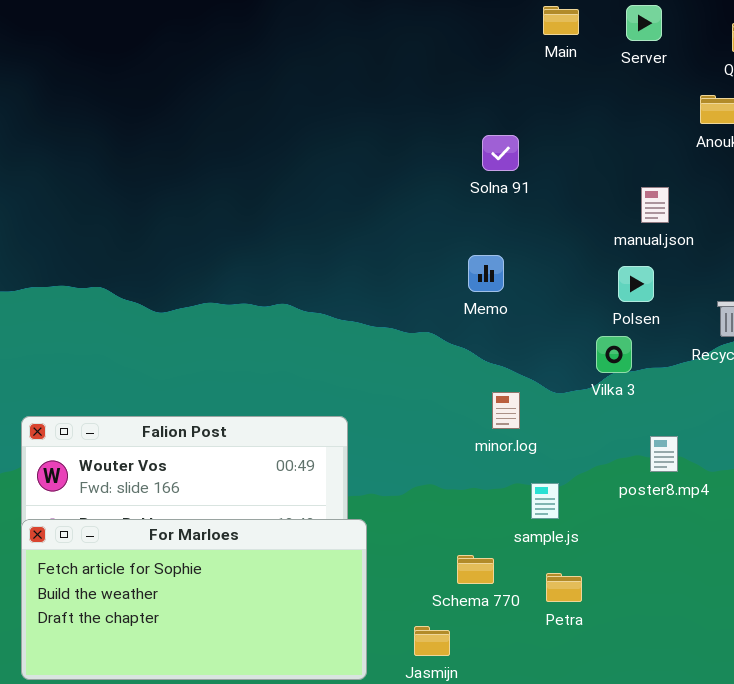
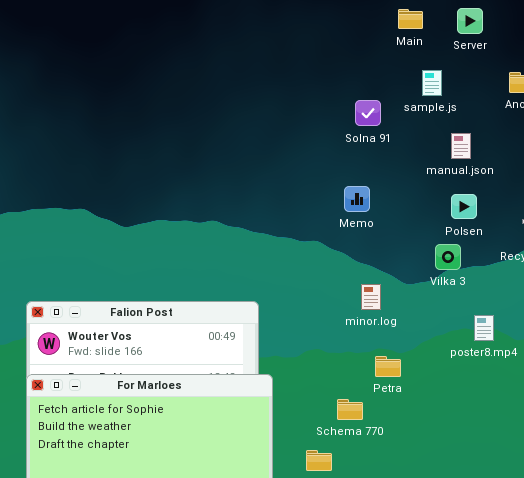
manual.json: [641,187,669,223] -> [451,133,471,159], moved
sample.js: [531,483,559,519] -> [422,70,442,96], moved
Petra: [546,573,582,602] -> [375,356,401,377], moved

